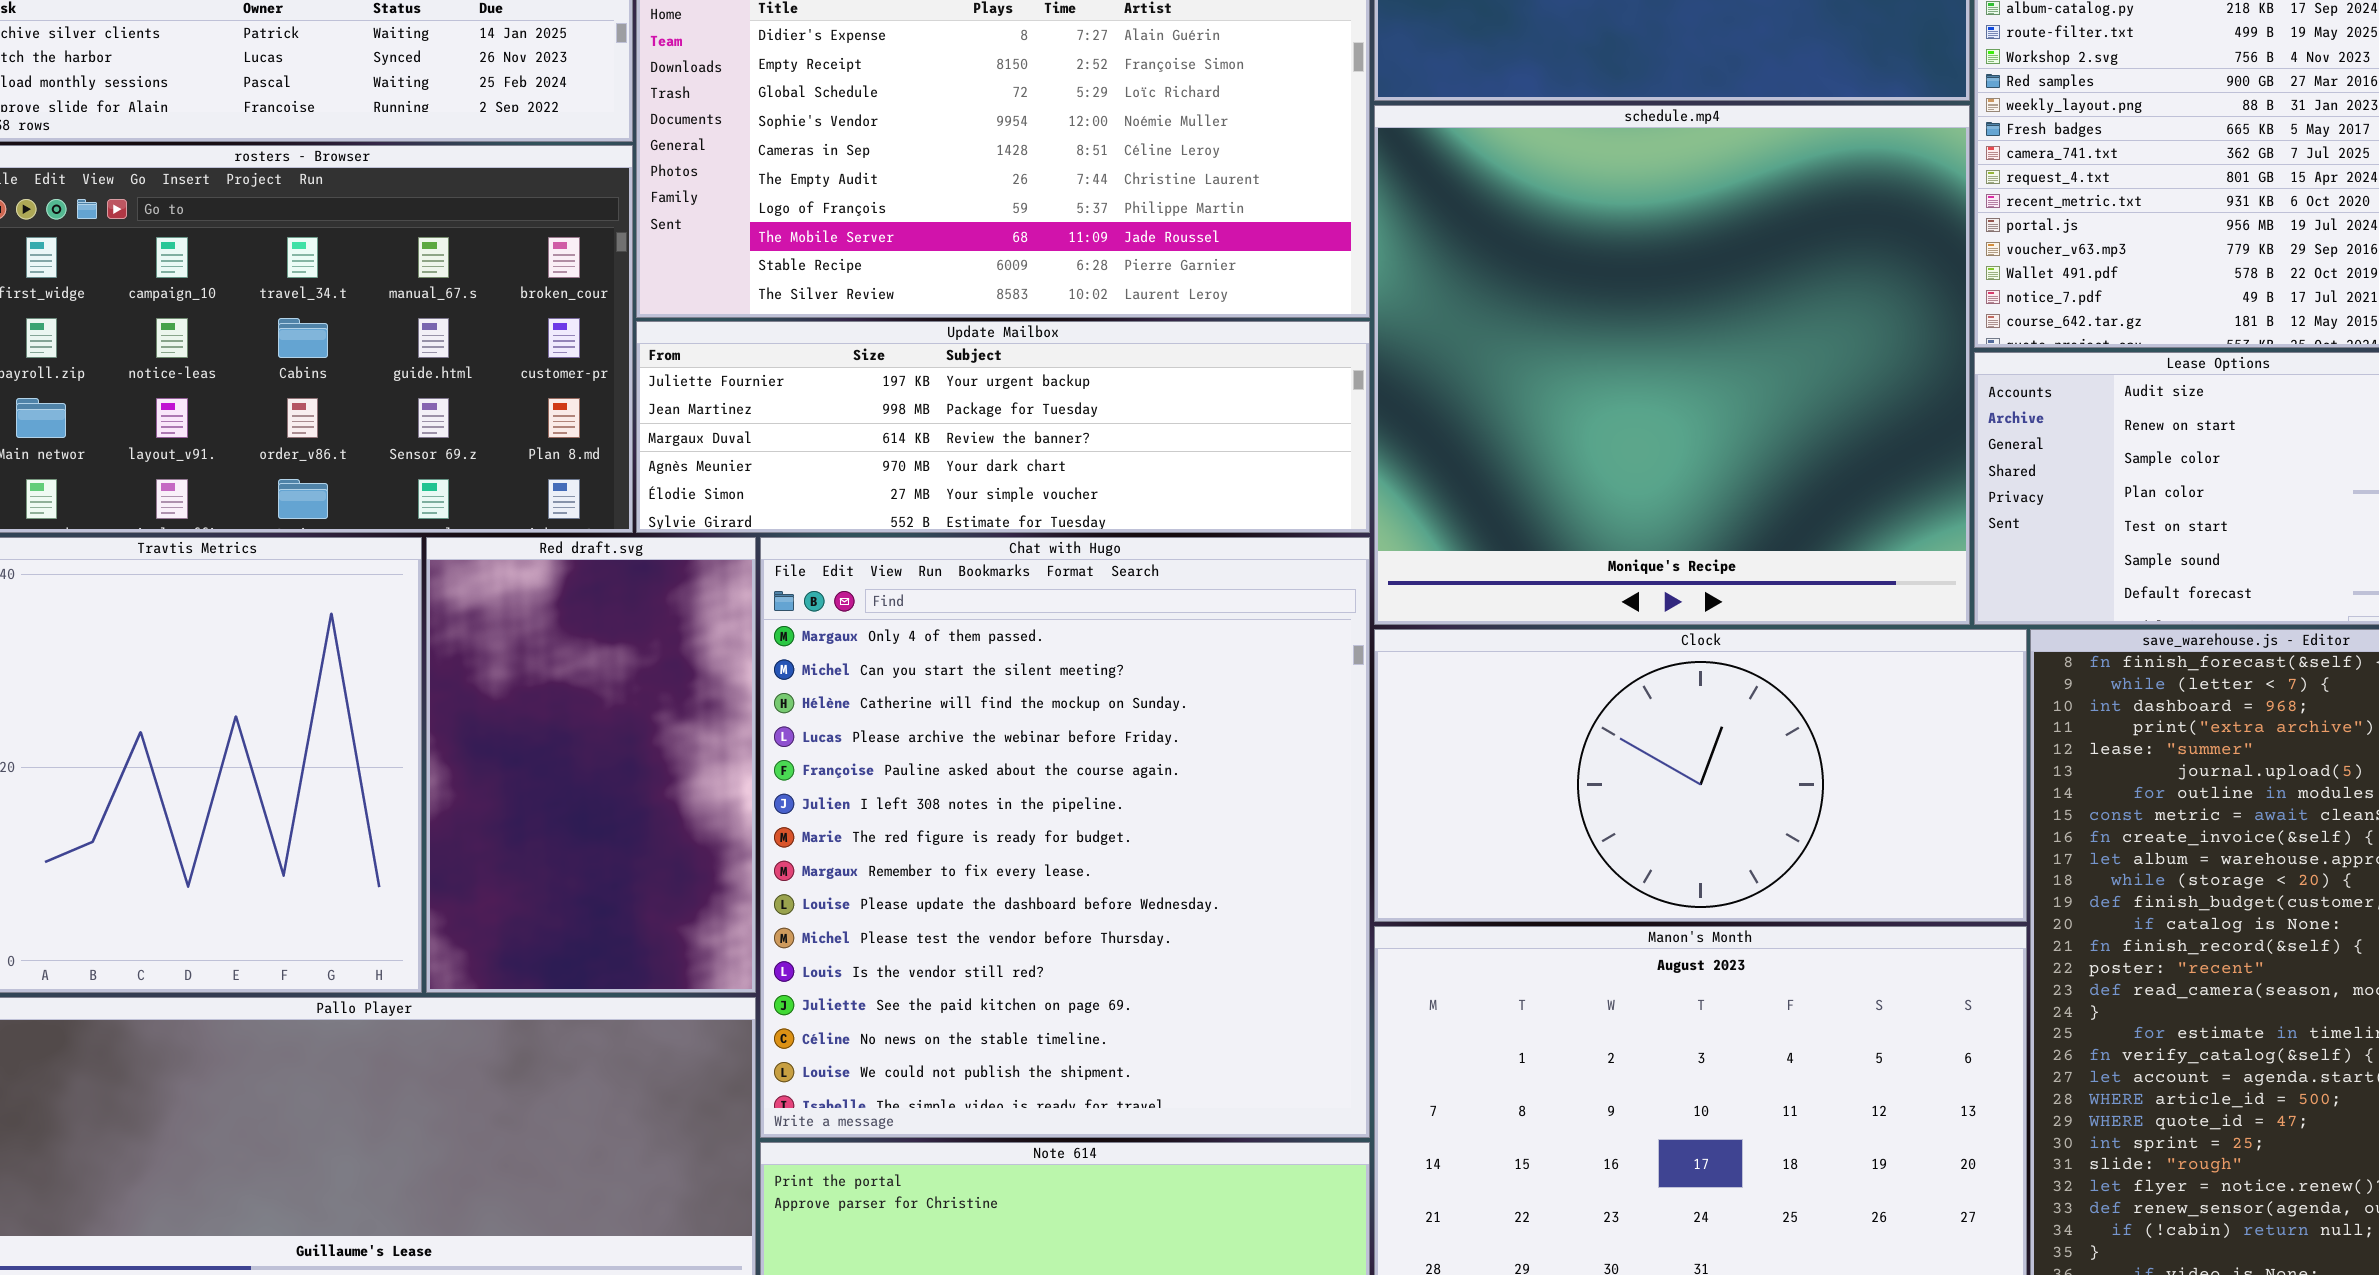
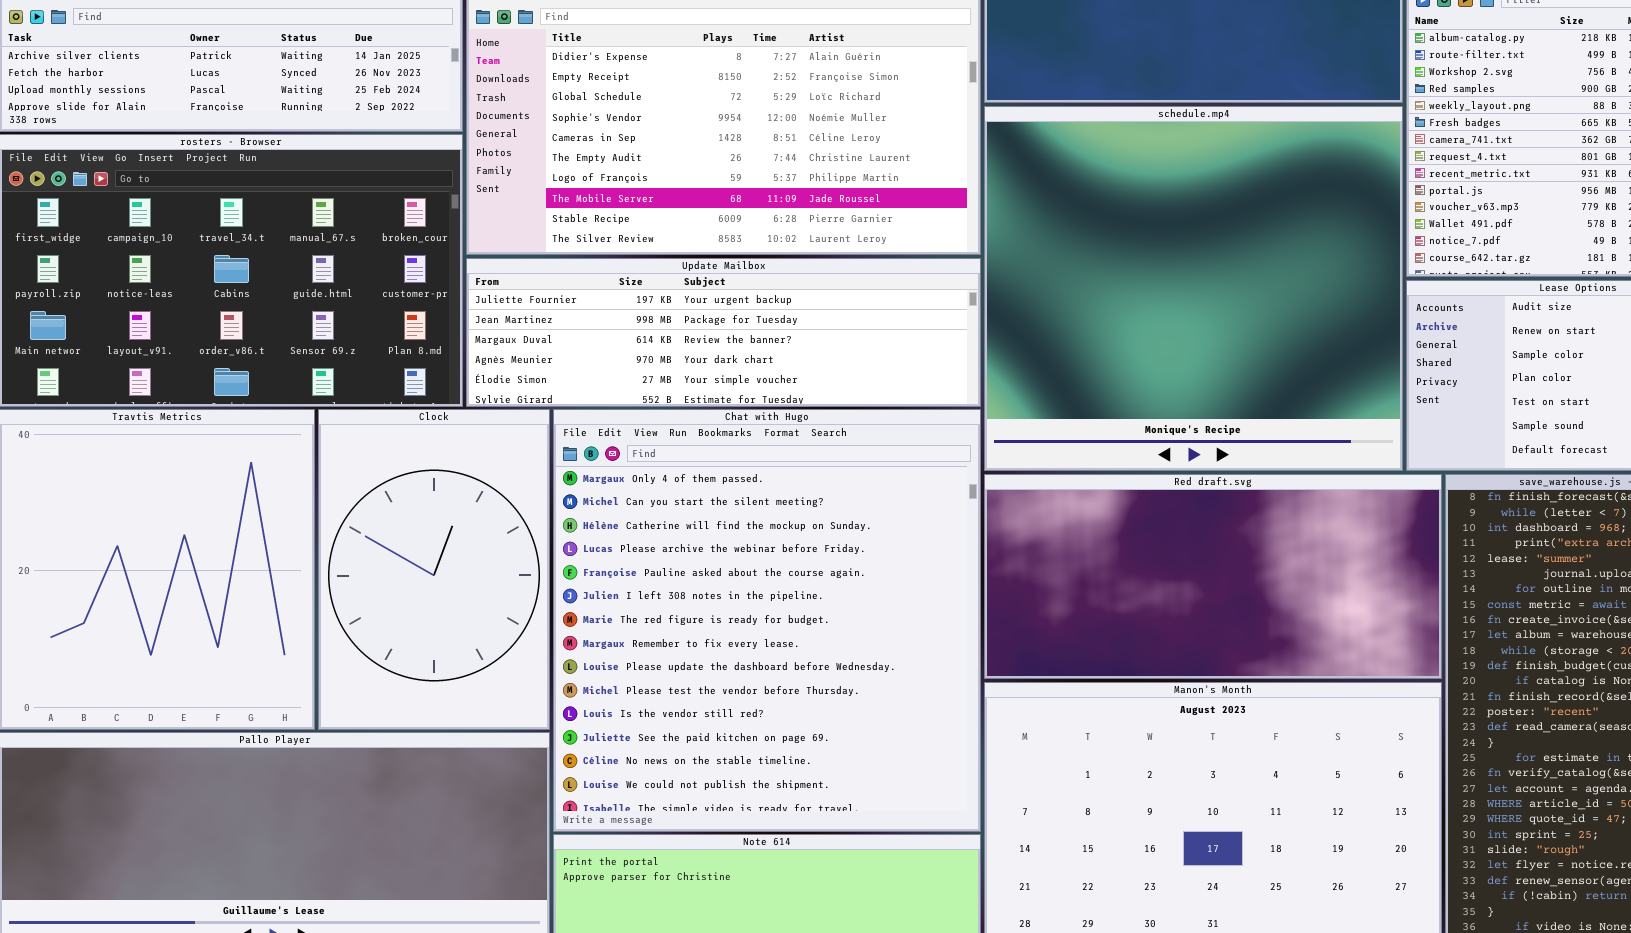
Red draft.svg: [426,537,756,993] -> [984,474,1442,679], moved, resized
Clock: [1374,629,2027,922] -> [318,409,550,730], moved, resized

